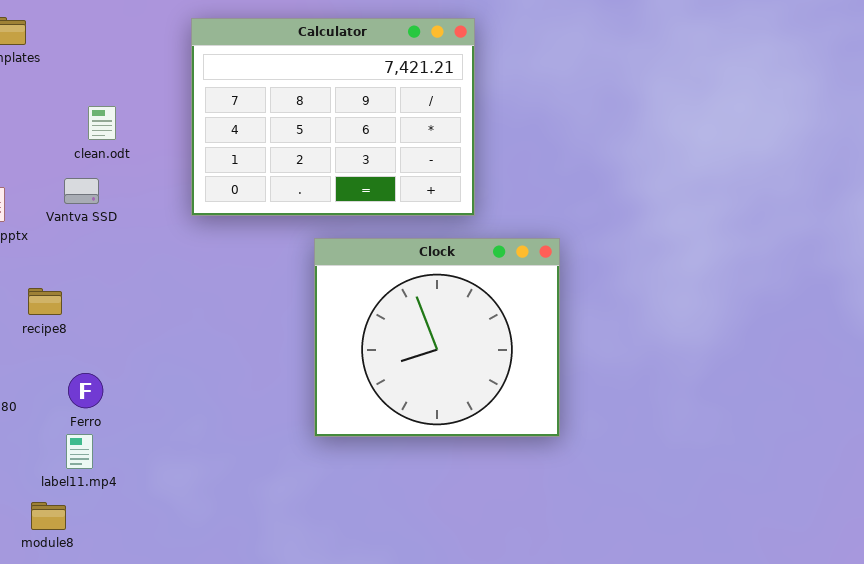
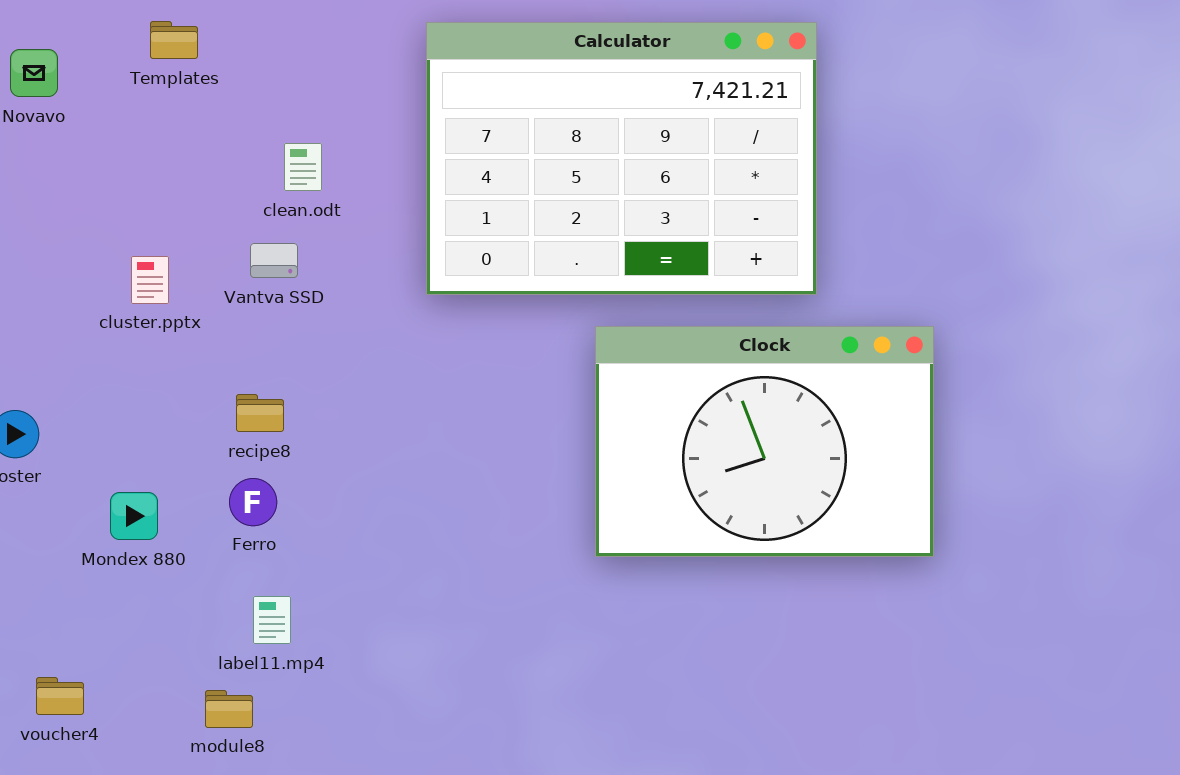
Clock: [314,238,560,437] -> [595,326,934,557], resized
recipe8: [28,288,62,315] -> [236,394,284,432], moved
Ferro: [68,373,103,408] -> [229,478,277,526], moved

